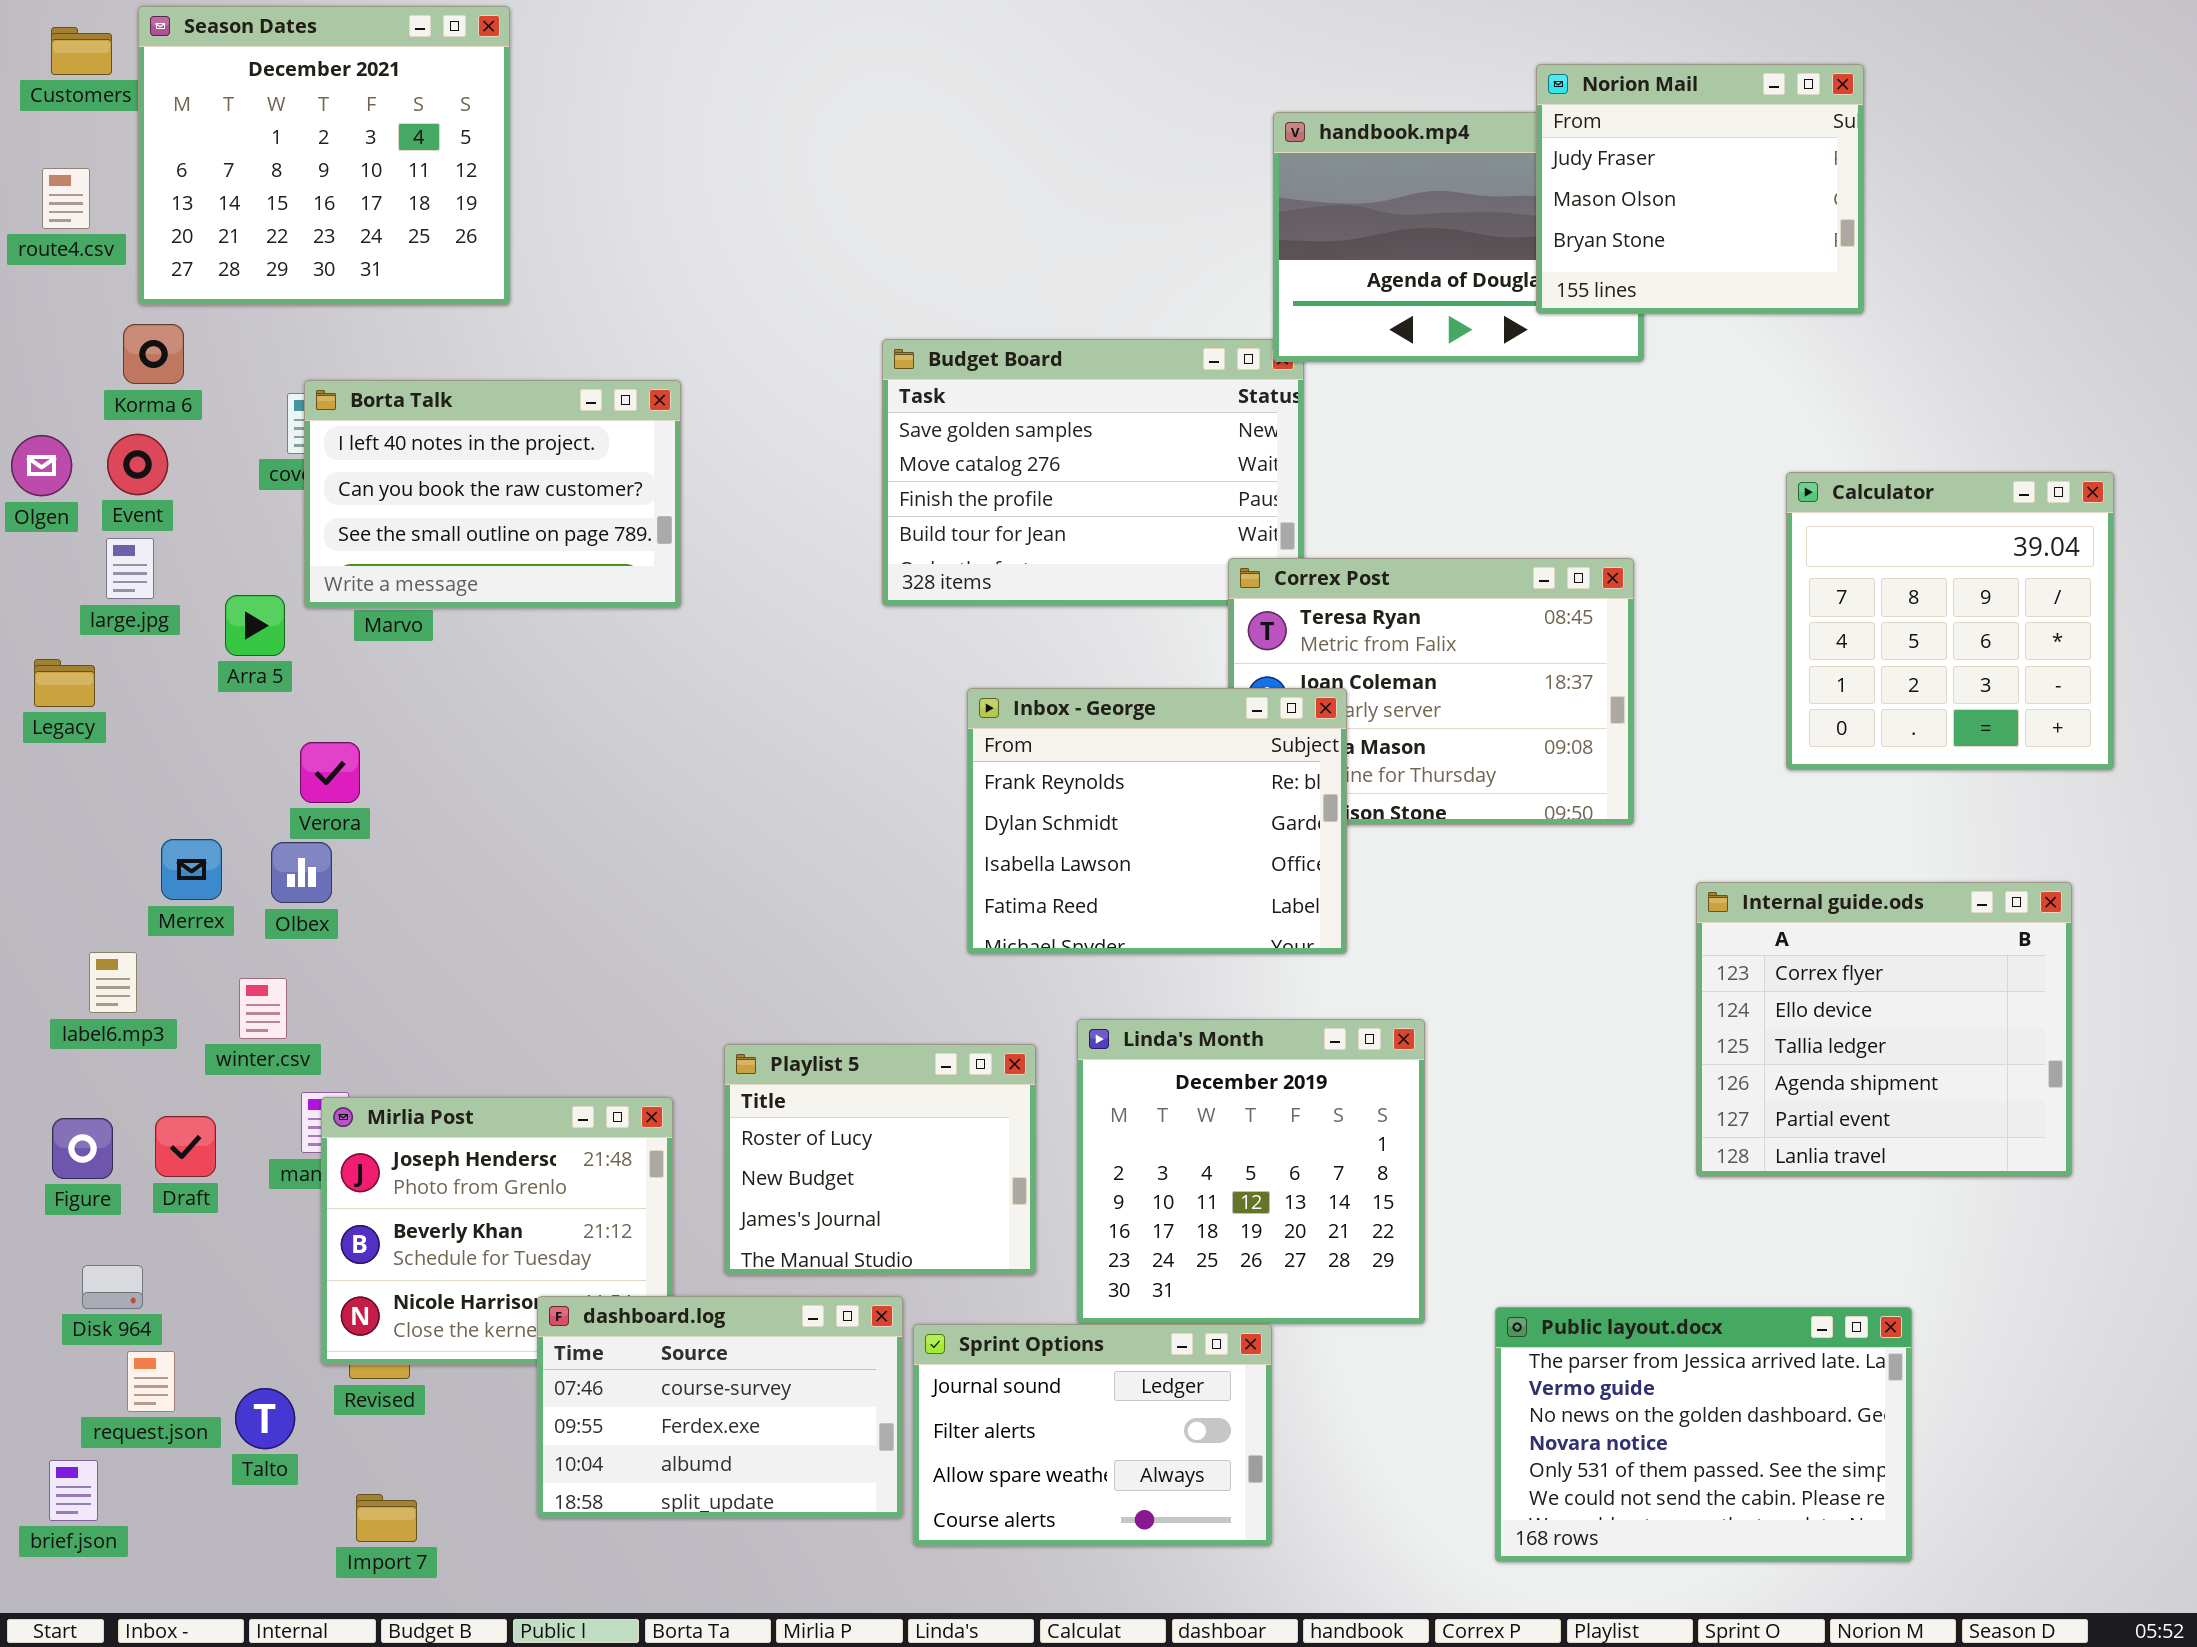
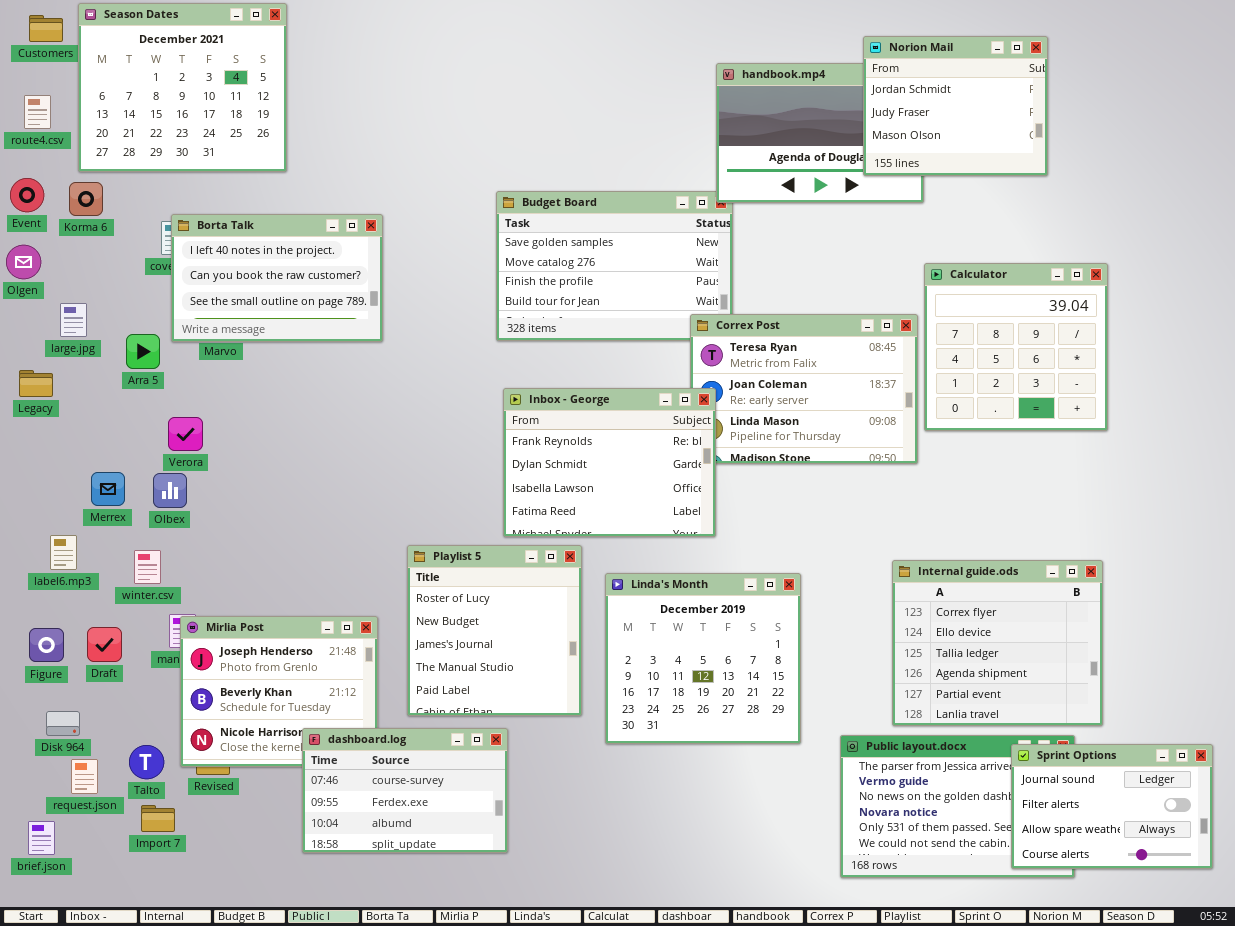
Norion Mail: [1536,64,1864,314] -> [863,36,1048,176], scrolled up 1 row
Event: [107,434,168,495] -> [10,178,44,212], moved
Calculator: [1786,472,2114,770] -> [924,263,1108,431], moved
Inbox - George: [967,688,1347,954] -> [503,388,716,537], moved
Internal guide.ods: [1696,882,2072,1177] -> [892,560,1103,726], moved
Playlist 5: [724,1044,1036,1275] -> [407,545,582,716], resized
Sprint Options: [913,1324,1272,1546] -> [1011,744,1213,869], moved
Talto: [235,1388,295,1449] -> [129,745,164,779], moved
Import 7: [356,1494,417,1542] -> [141,805,175,832], moved

